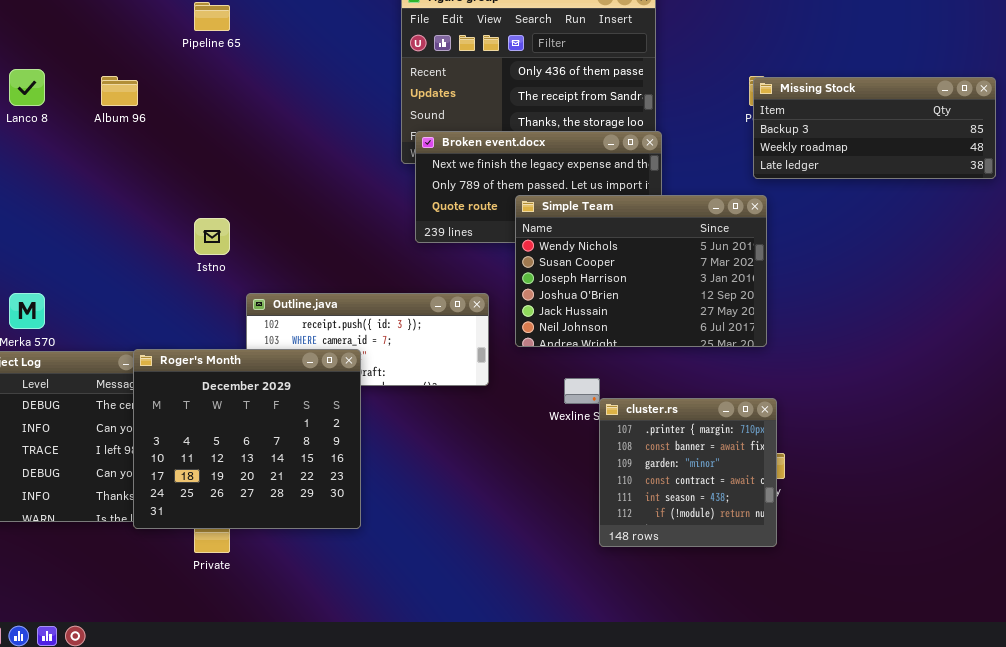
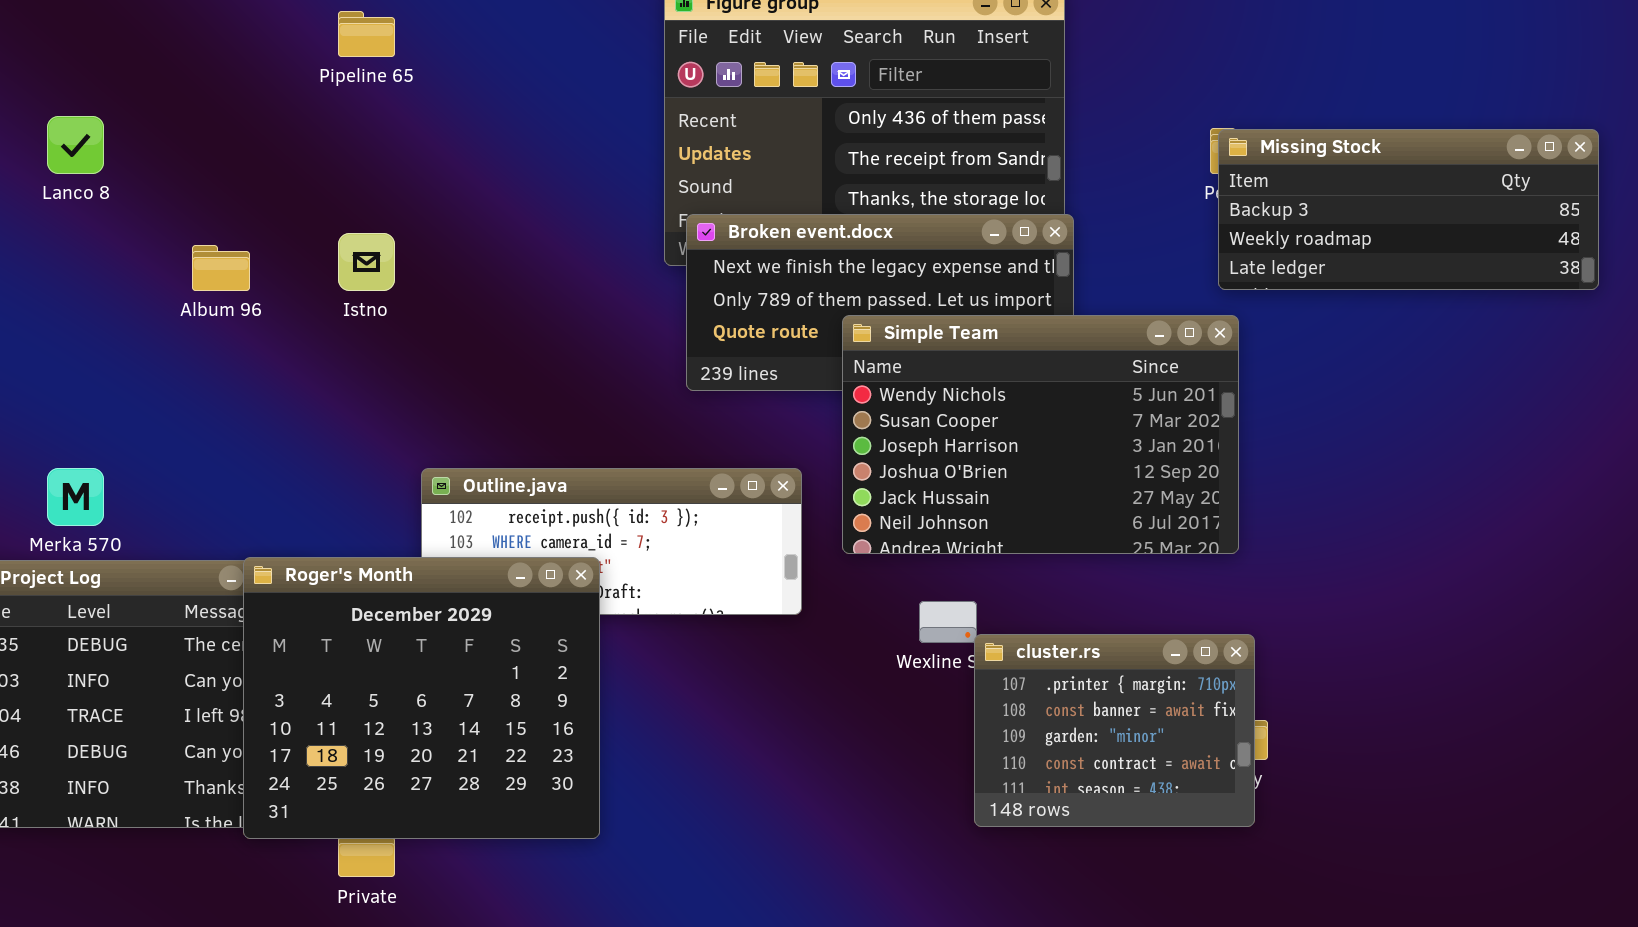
Album 96: [101,76,138,106] -> [192,245,250,291], moved
Istno: [194,218,230,255] -> [338,233,395,291], moved
cluster.rs: [599,398,777,547] -> [974,634,1255,827], resized

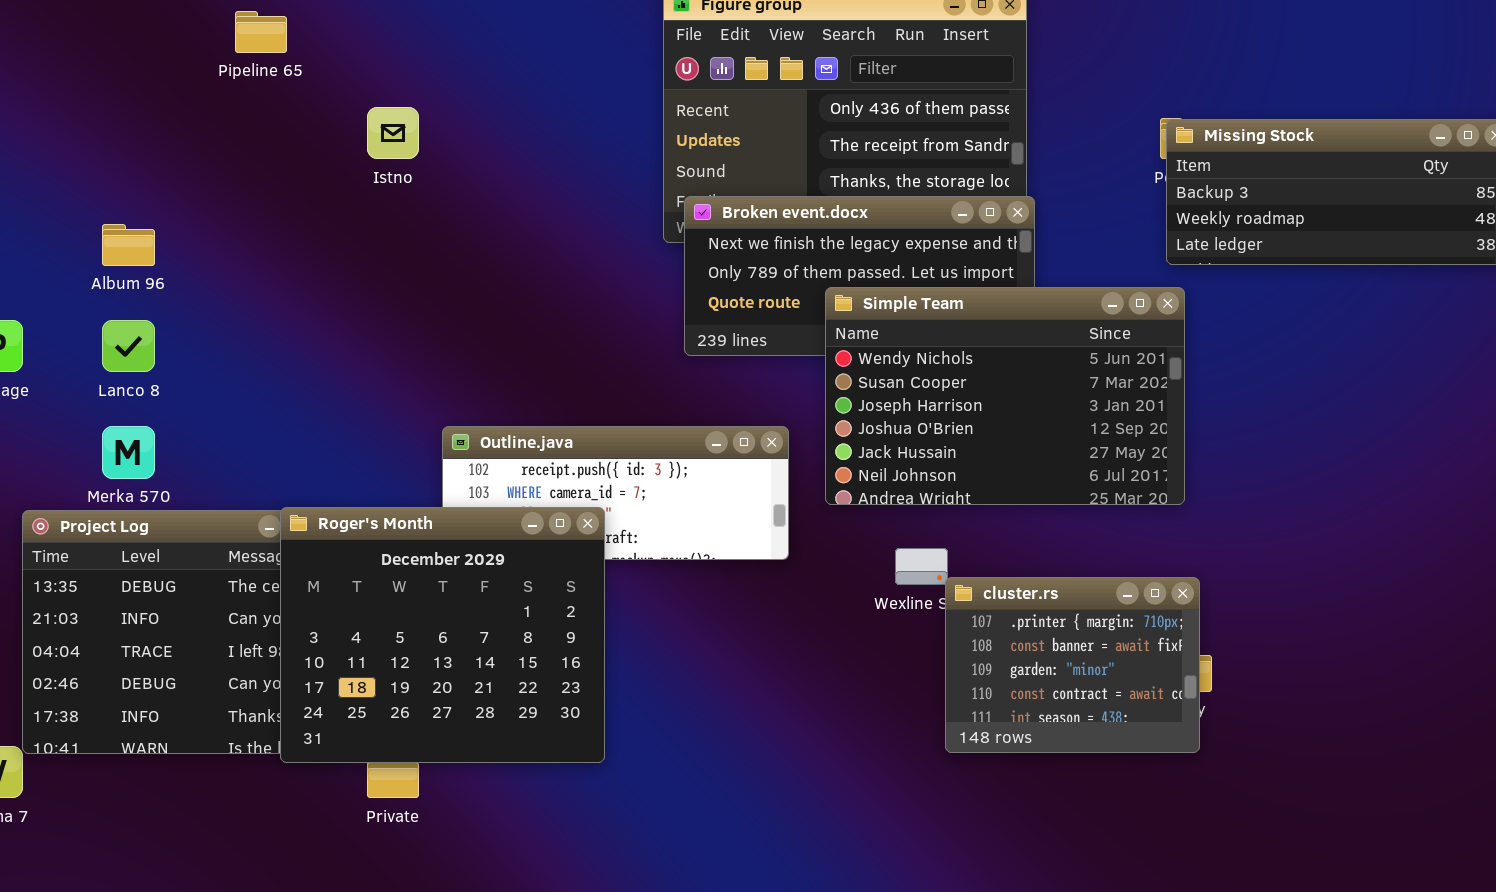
Pipeline 65: [338,11,395,57] -> [235,11,287,53], moved
Lanco 8: [47,116,104,174] -> [102,320,155,372], moved
Istno: [338,233,395,291] -> [367,107,419,159], moved
Album 96: [192,245,250,291] -> [102,224,155,266], moved

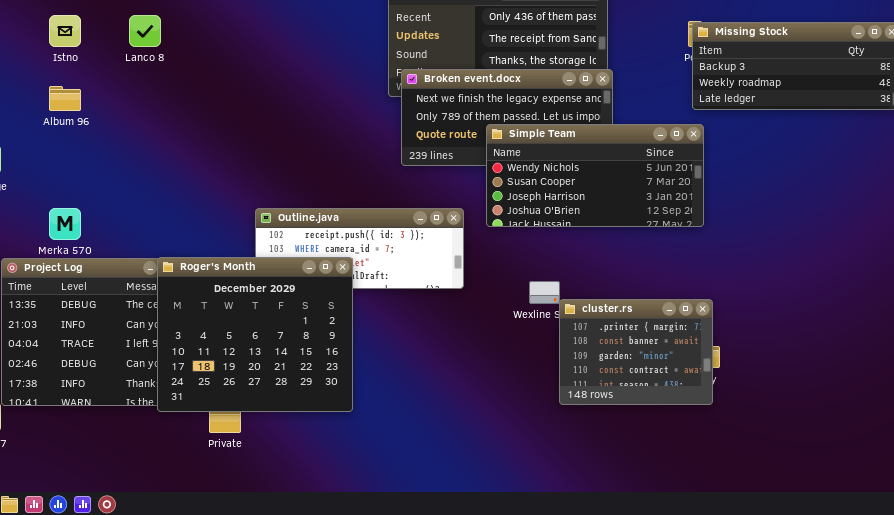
Istno: [367,107,419,159] -> [49,15,81,47], moved
Simple Team: [825,287,1185,505] -> [486,124,704,227], resized
Lanco 8: [102,320,155,372] -> [129,15,161,47], moved

